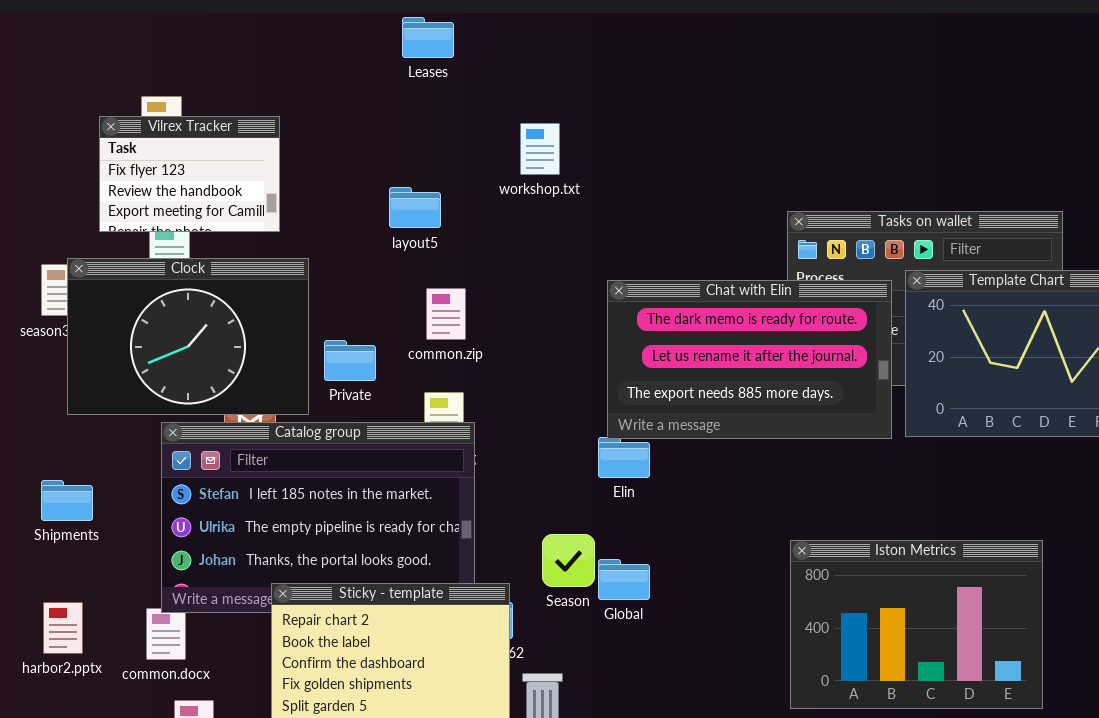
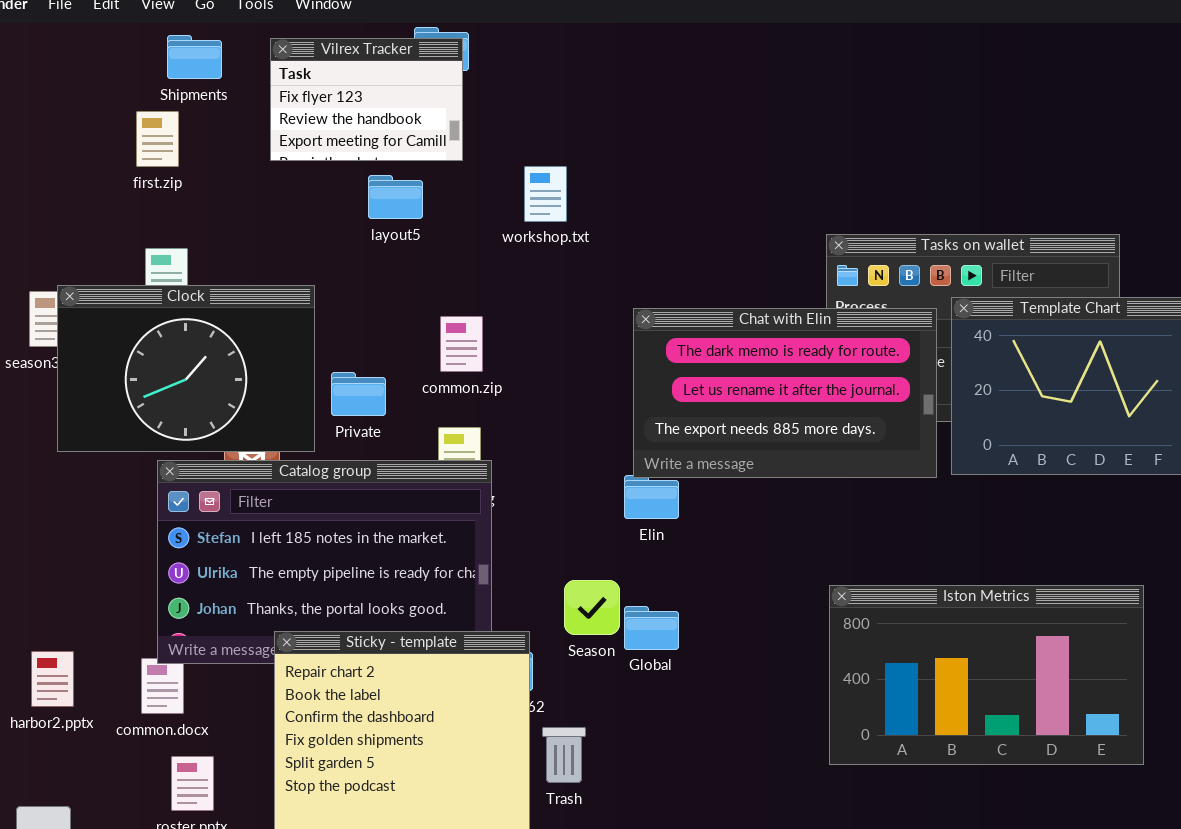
Vilrex Tracker: [99,116,280,232] -> [270,38,463,161], moved
workshop.txt: [520,123,560,175] -> [524,166,567,222], moved
layout5: [389,187,441,228] -> [368,175,423,219], moved
Shipments: [41,480,93,521] -> [167,35,222,79], moved
Iston Metrics: [790,540,1043,709] -> [829,585,1144,765], resized

